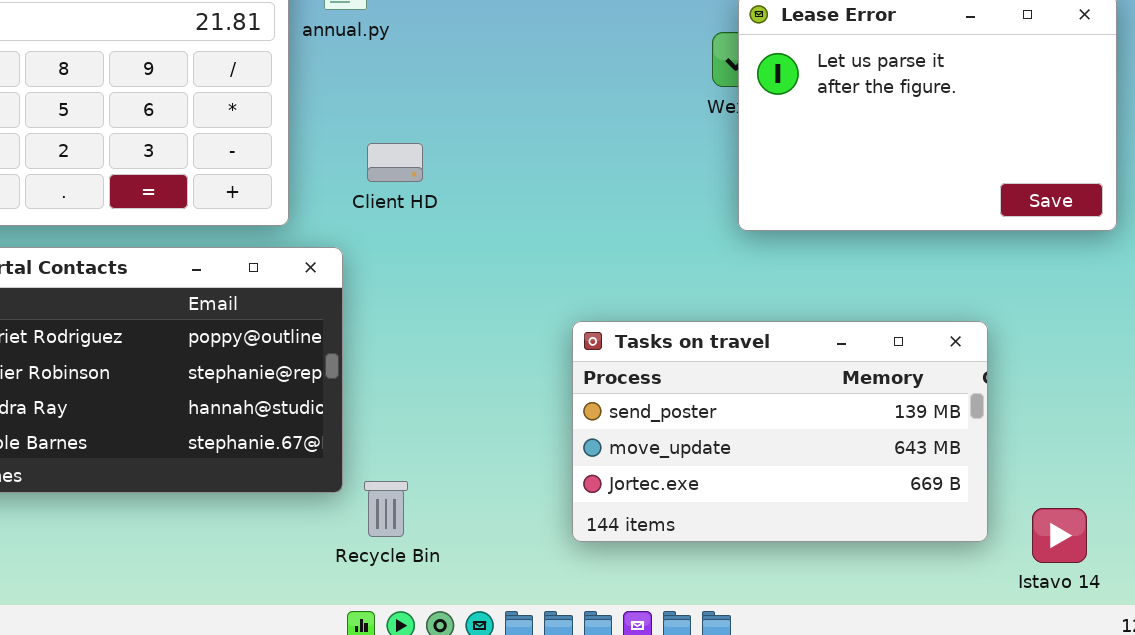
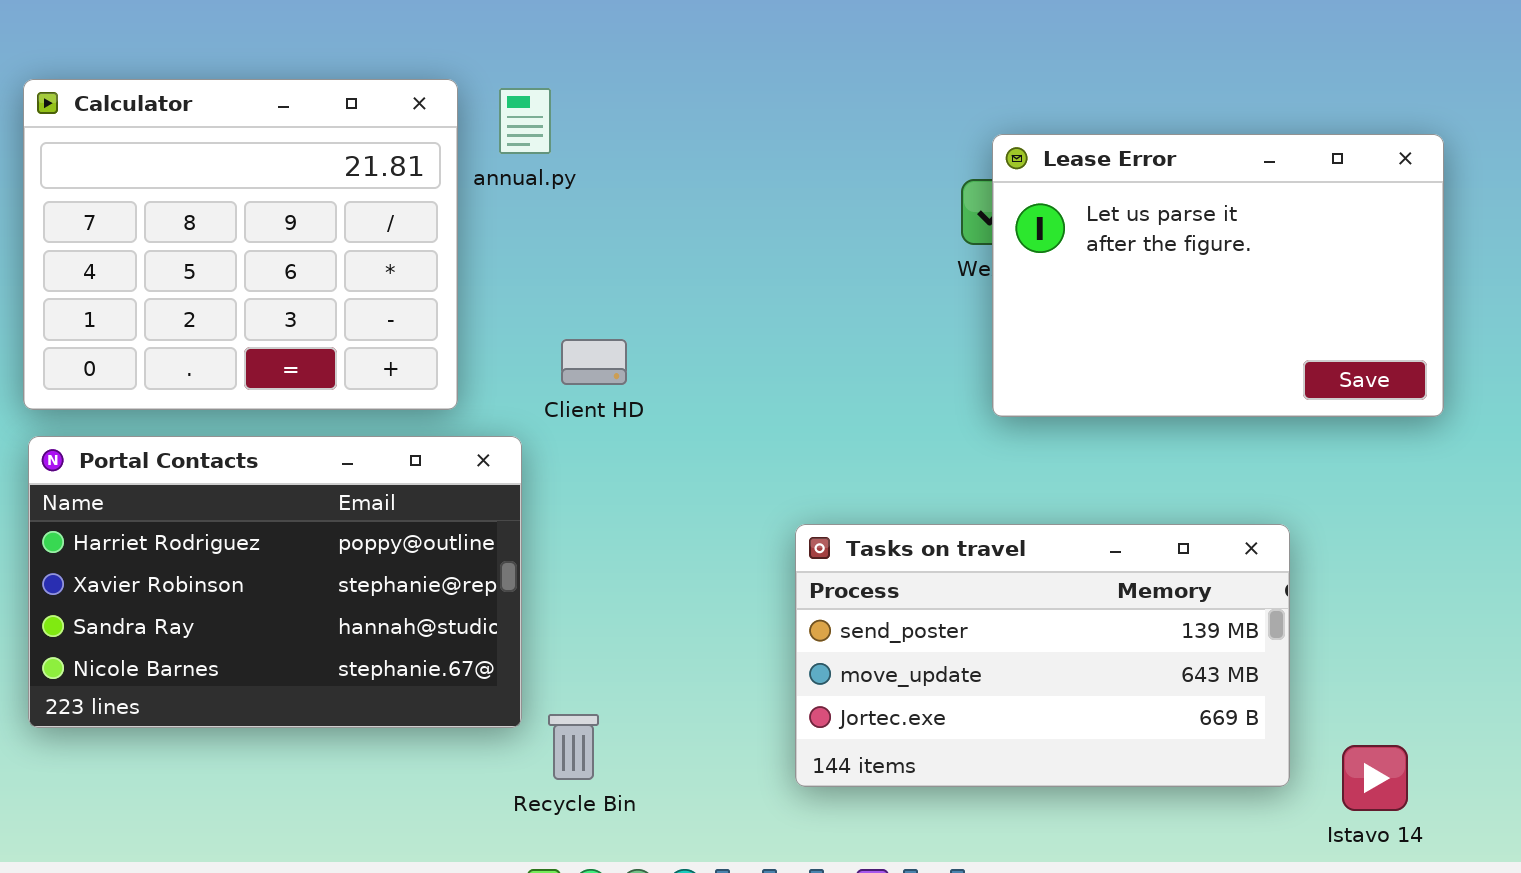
Client HD: [367,143,423,182] -> [561,339,627,385], moved

